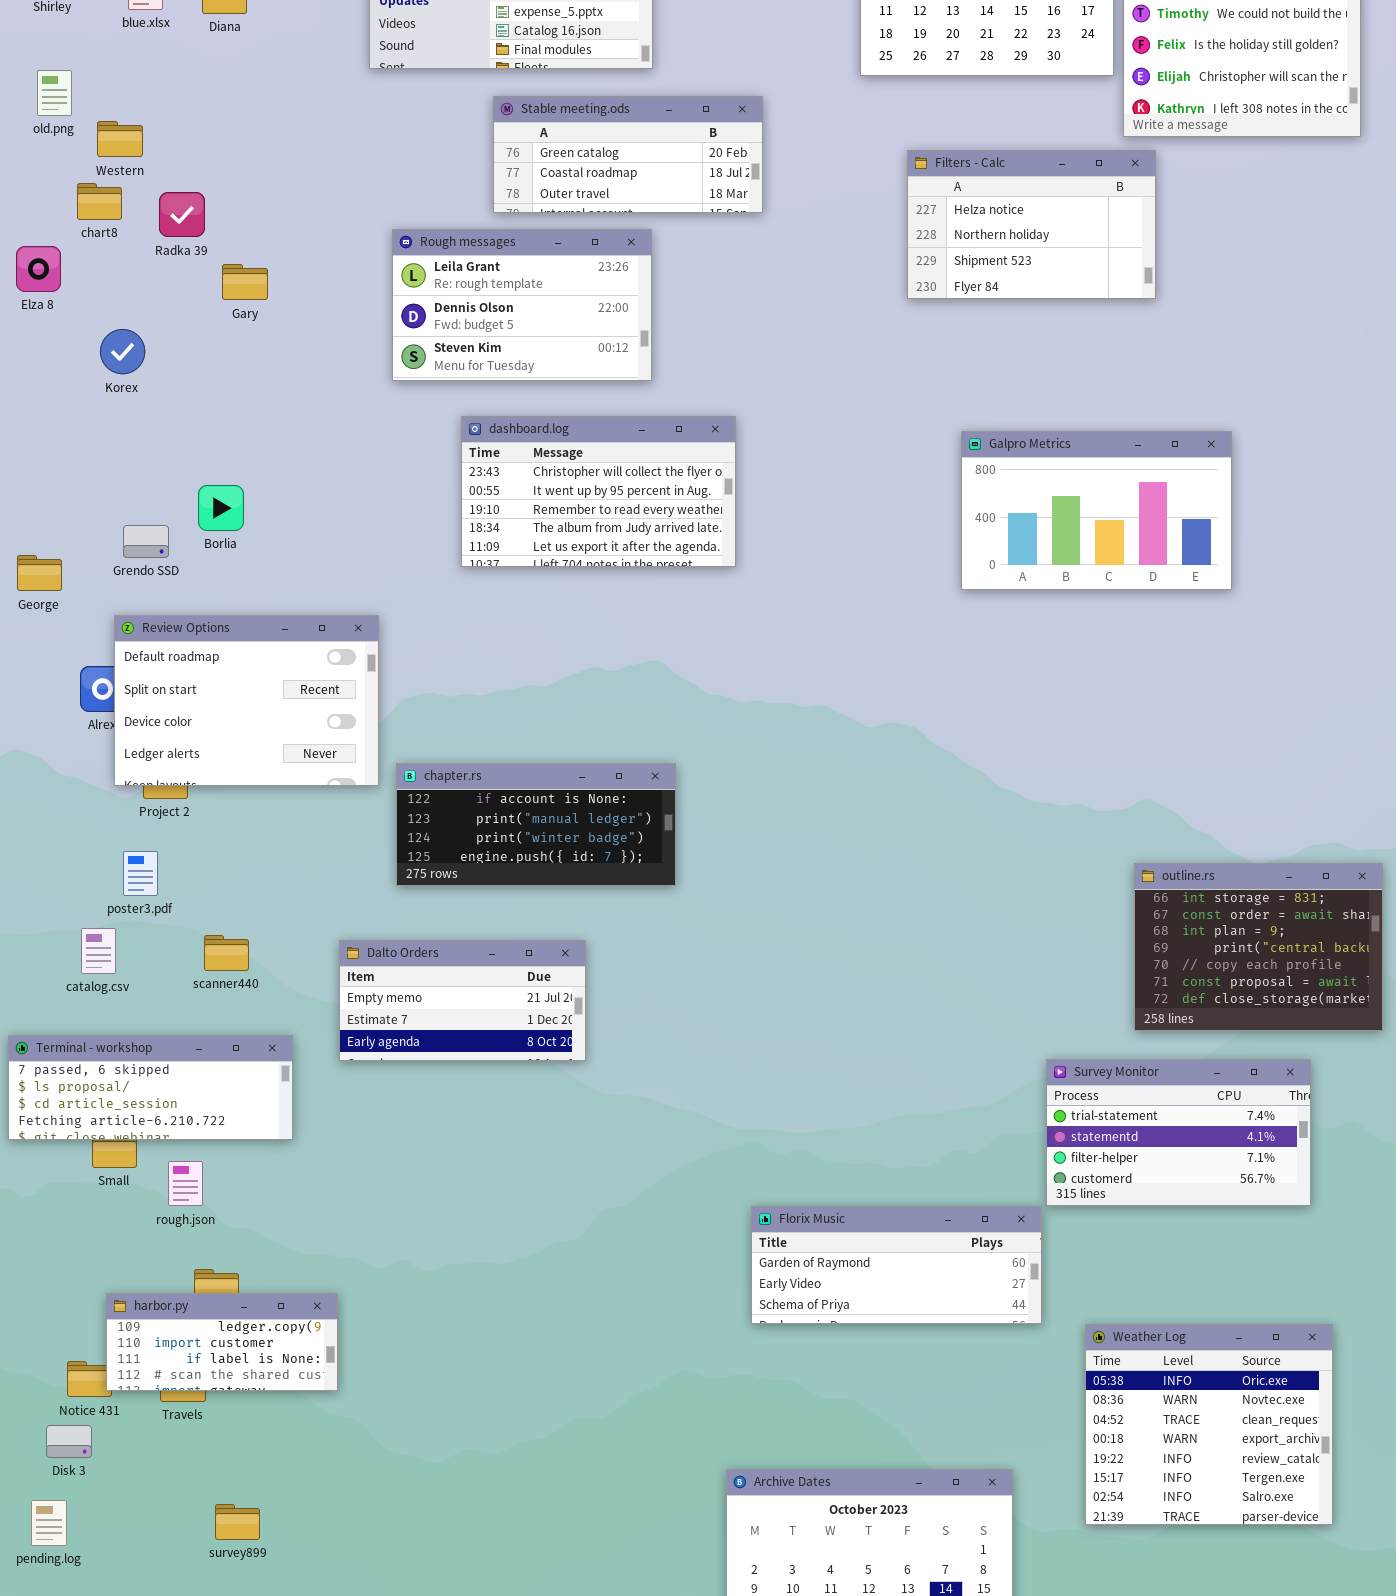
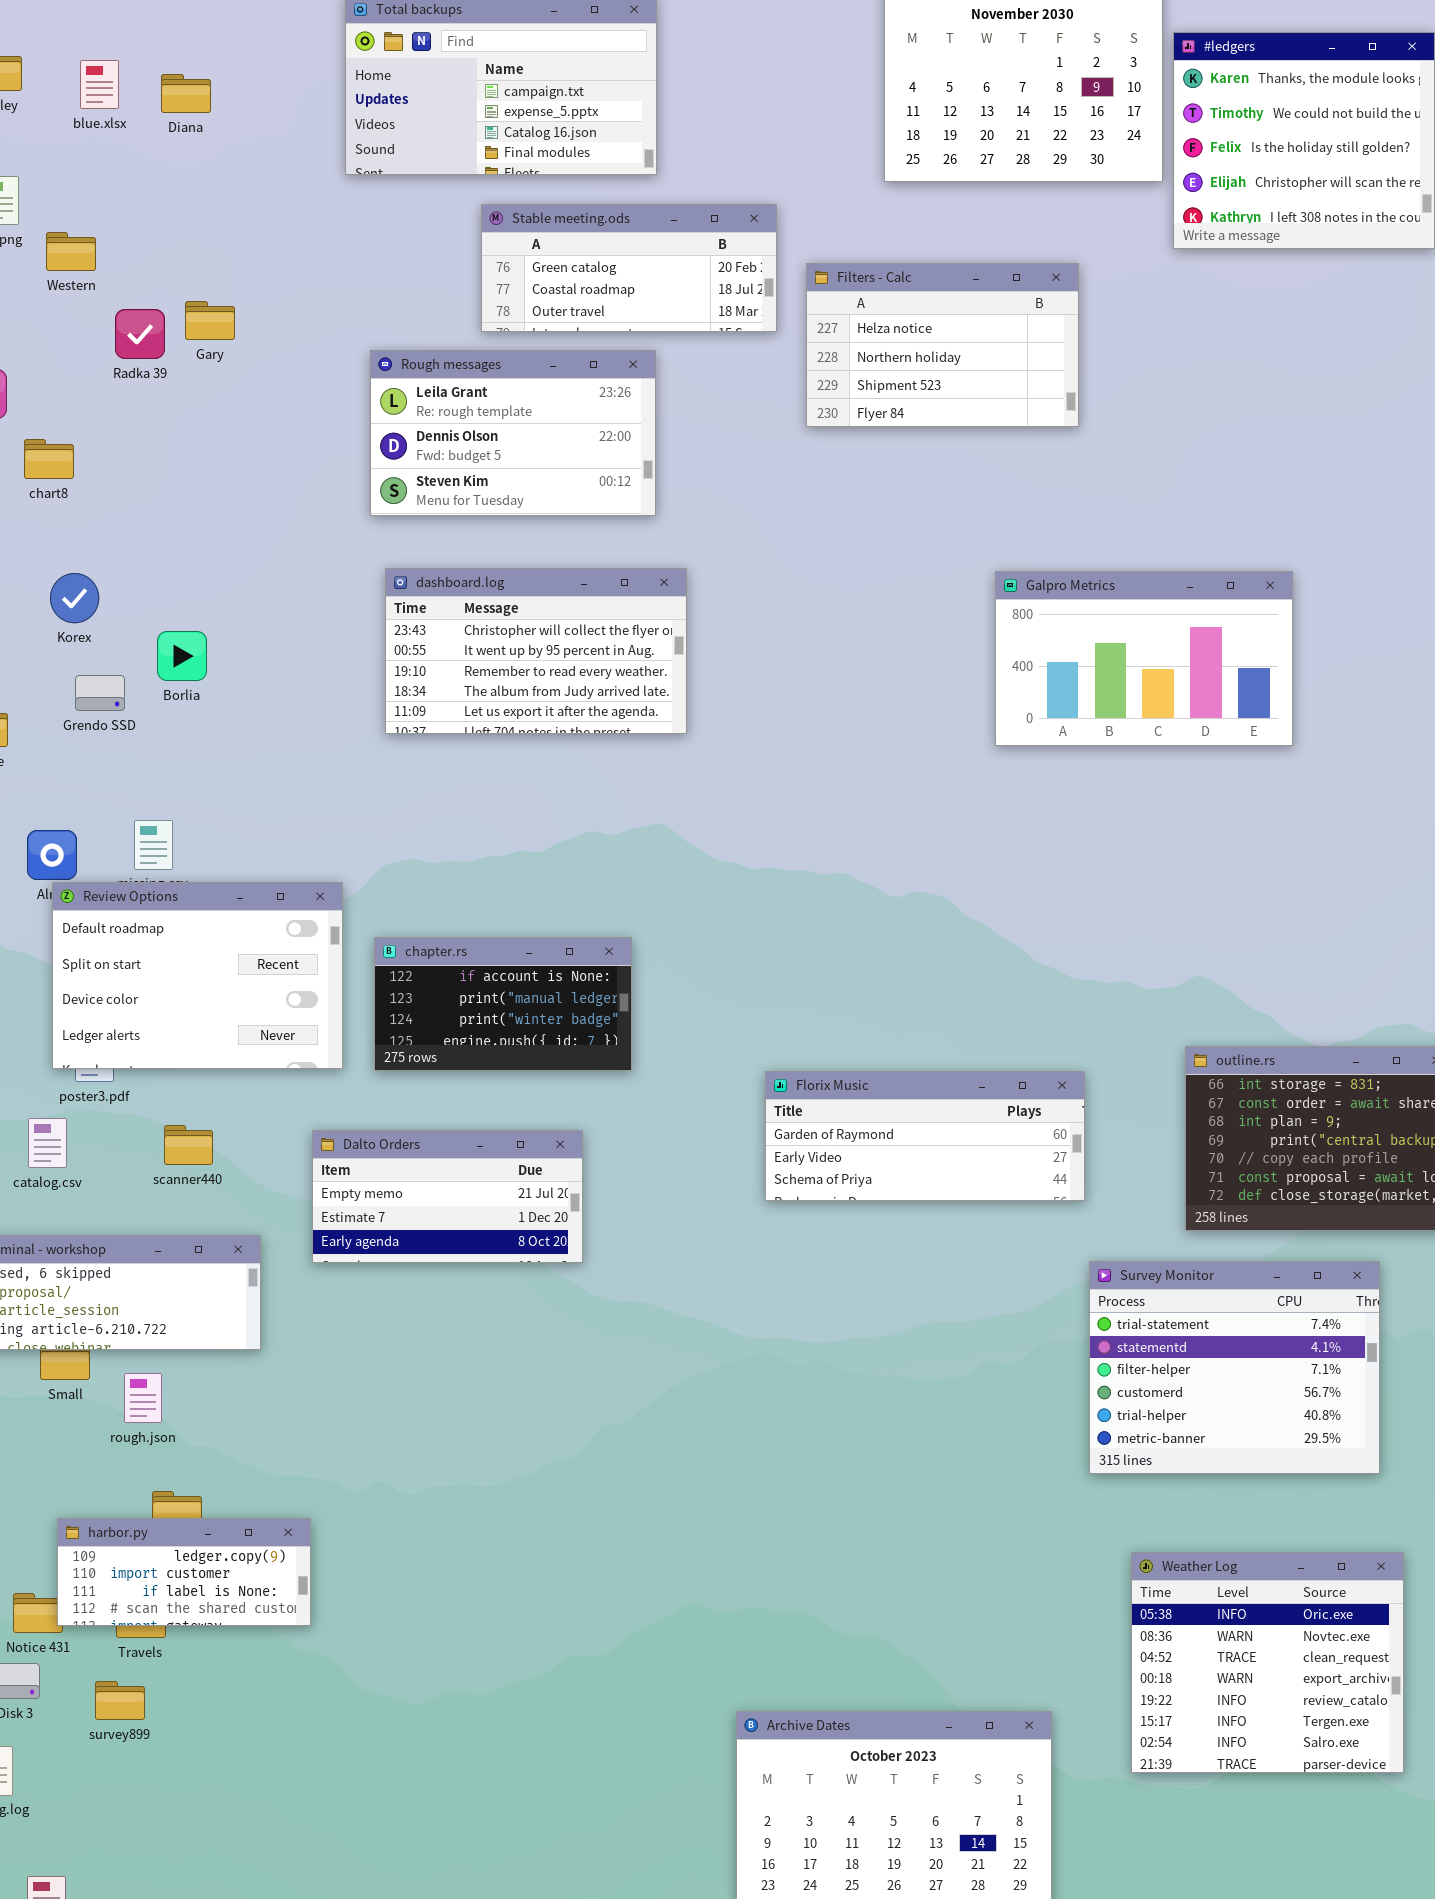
Filters - Calc: [907,150,1156,299] -> [806,263,1079,427], moved
chart8: [77,183,122,220] -> [24,439,74,479], moved
Gary: [222,264,268,300] -> [185,301,235,340], moved
Korex: [100,329,145,374] -> [50,573,99,623], moved
dashboard.log: [461,416,736,567] -> [385,568,687,734], moved
Review Options: [114,615,379,786] -> [52,882,343,1069], moved
chapter.rs: [396,763,676,886] -> [374,937,632,1071], resized
Survey Monitor: [1046,1059,1311,1206] -> [1089,1261,1380,1474], resized
Florix Music: [751,1206,1042,1324] -> [765,1071,1085,1201], moved
survey899: [215,1504,260,1540] -> [95,1681,145,1720], moved

